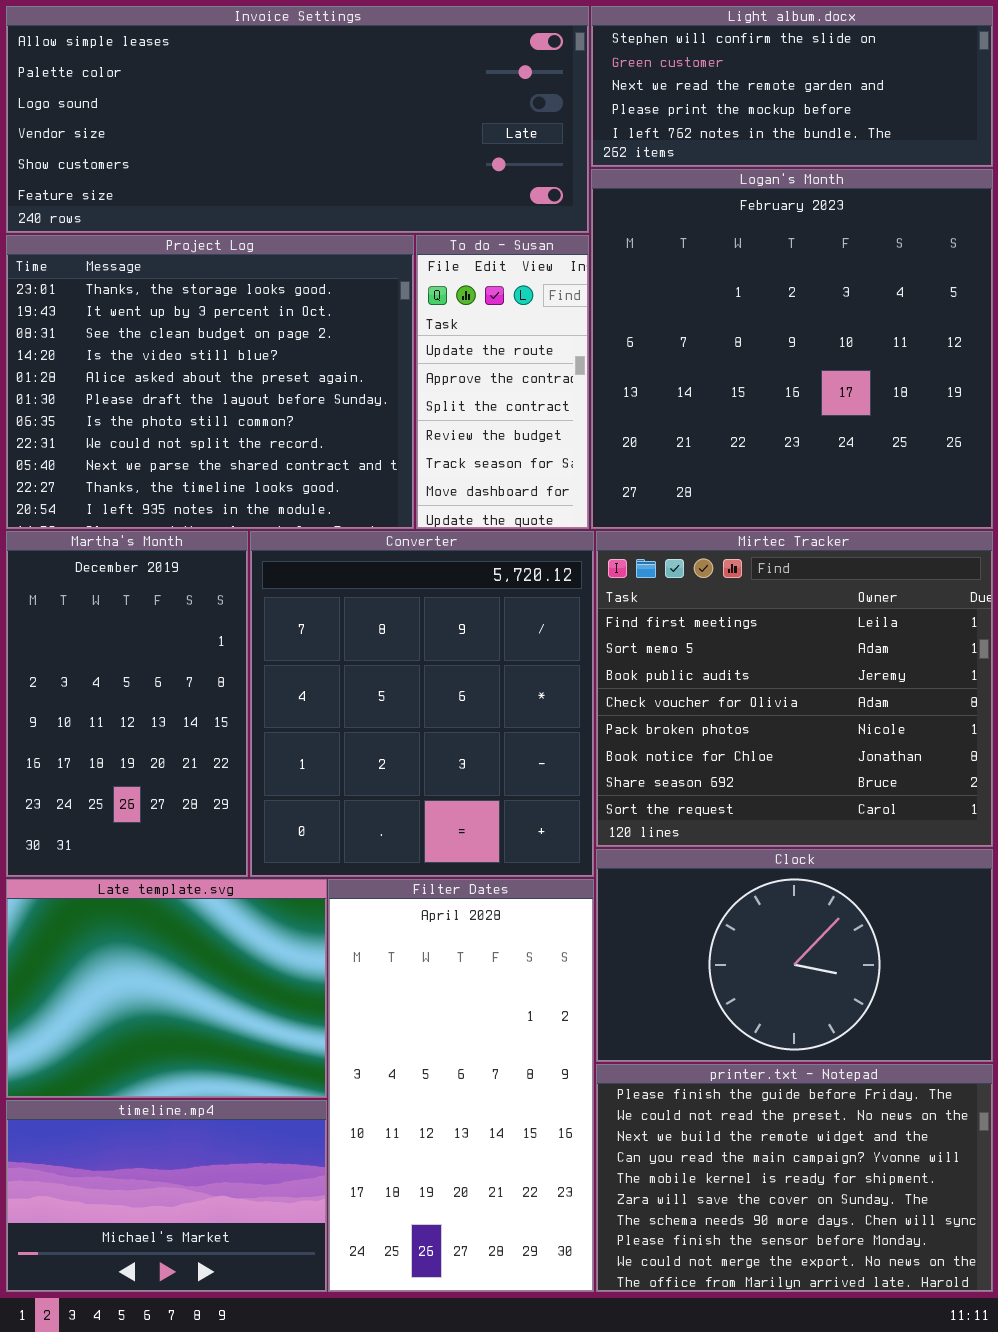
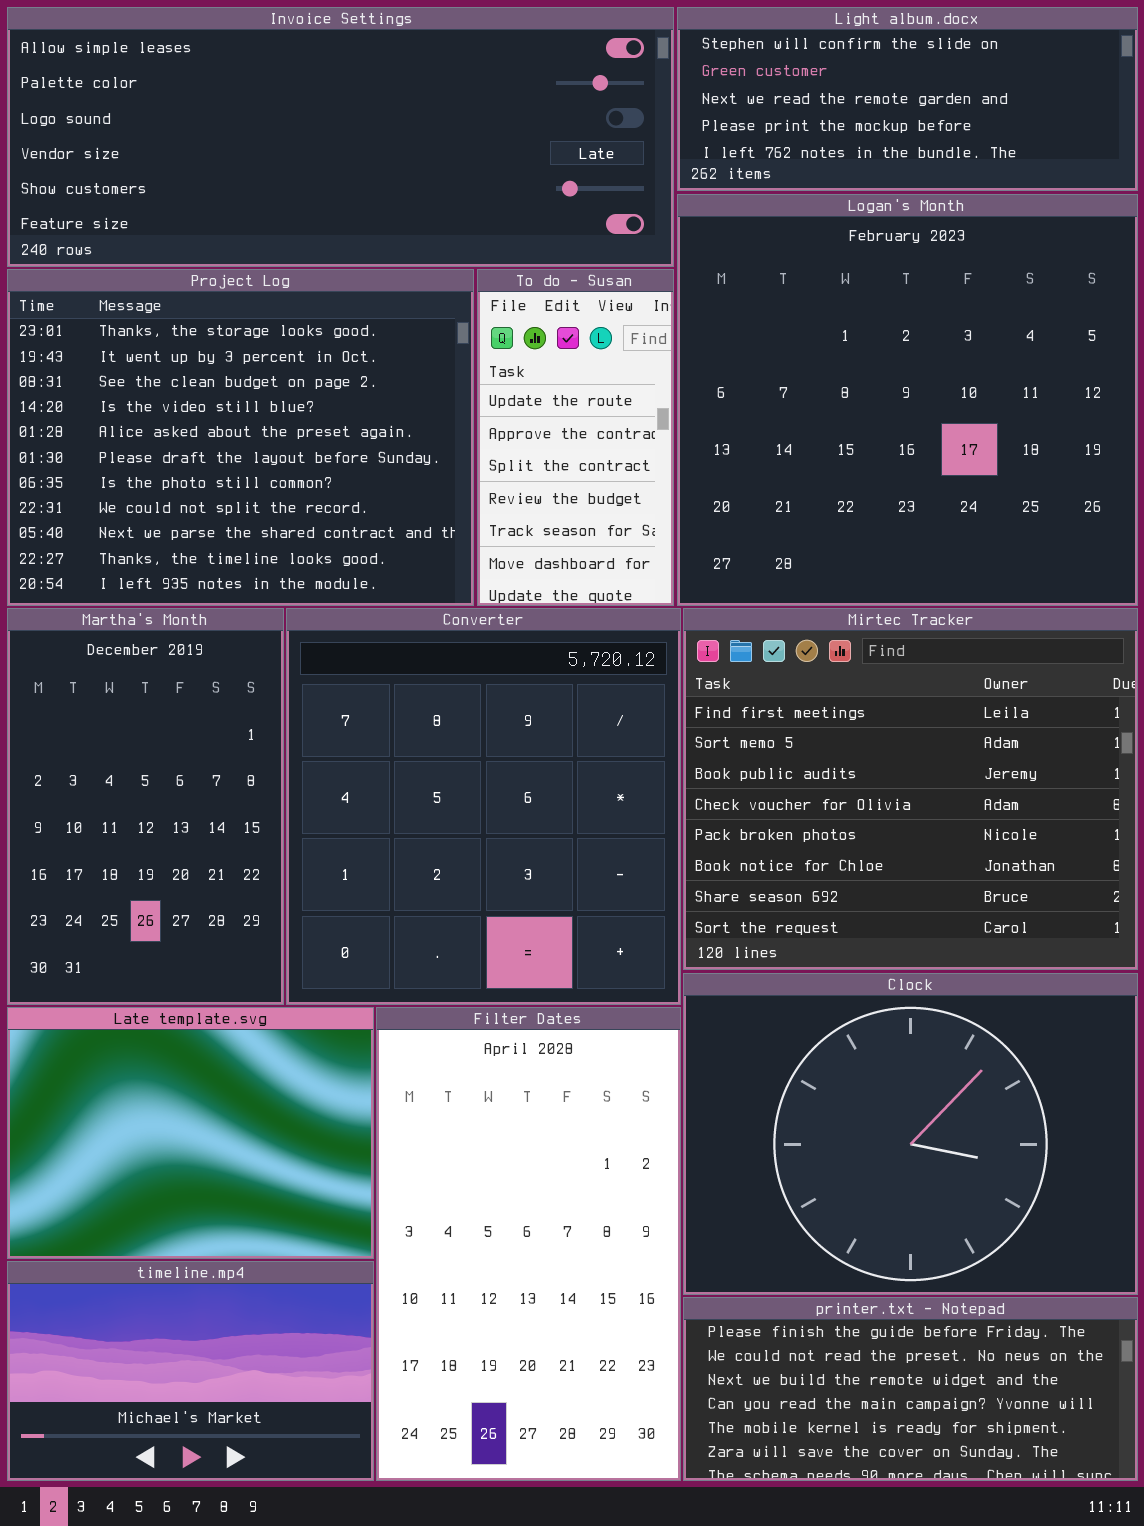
Clock: [596,849,993,1062] -> [683,973,1138,1295], resized
printer.txt - Notepad: [596,1064,993,1292] -> [683,1297,1138,1481], resized

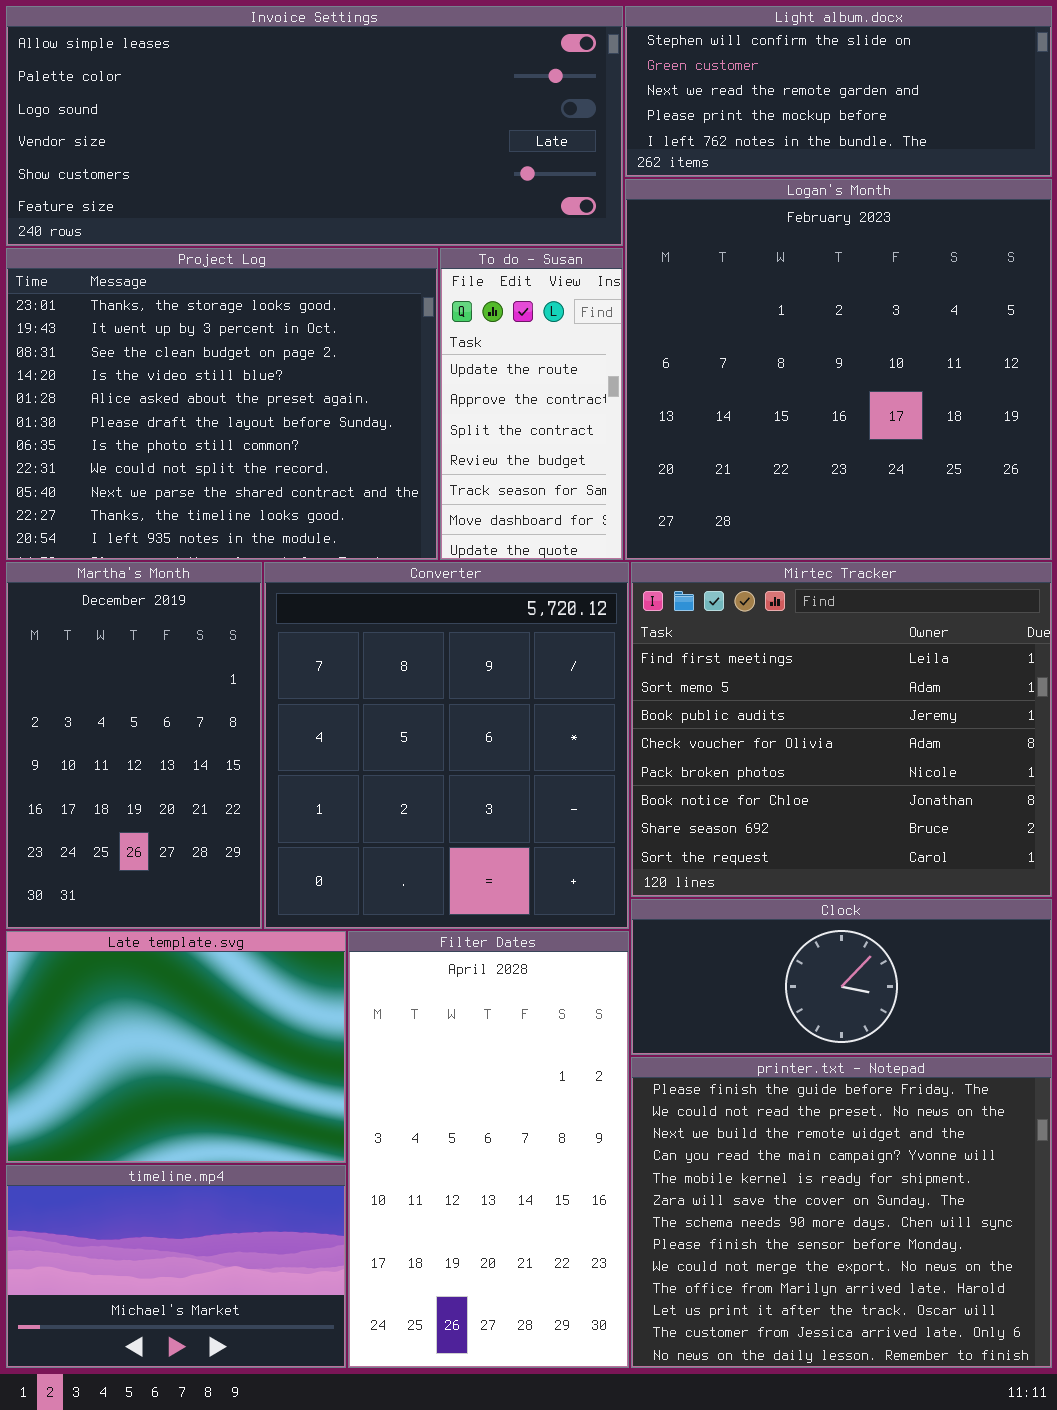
Clock: [683,973,1138,1295] -> [631,899,1052,1055], resized
printer.txt - Notepad: [683,1297,1138,1481] -> [631,1057,1052,1368], resized

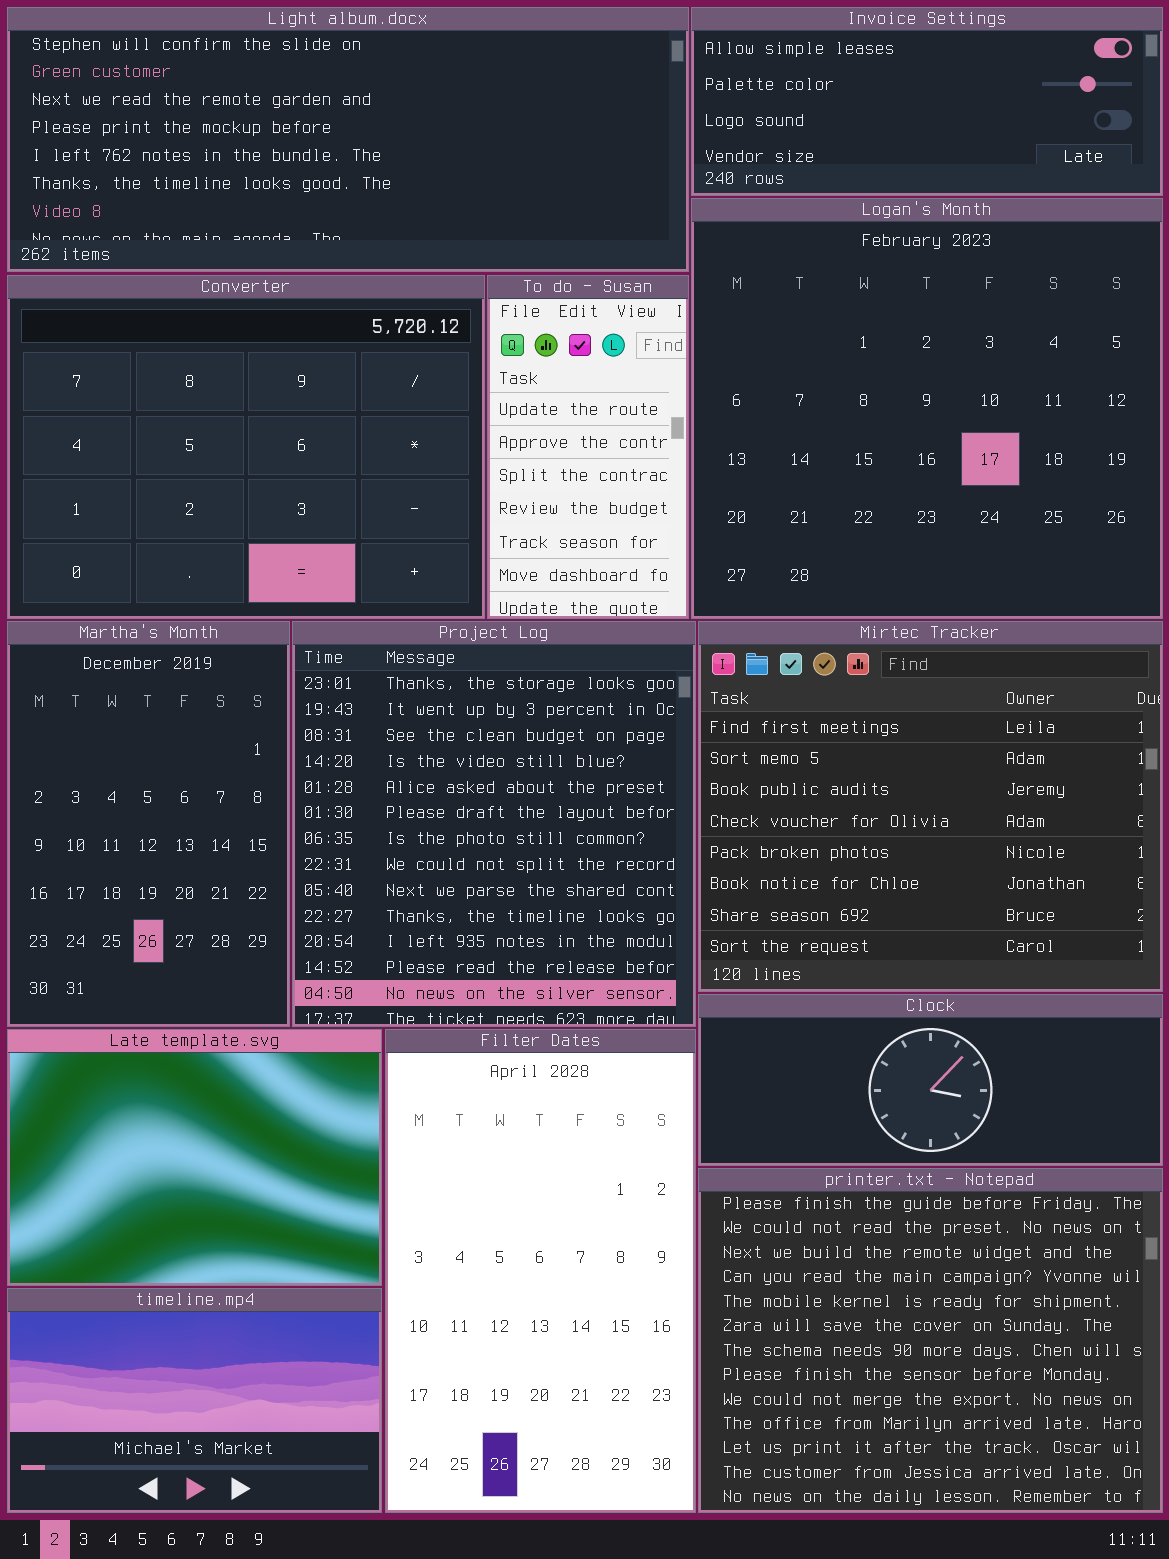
Invoice Settings: [6,6,623,246] -> [691,7,1163,196], moved, resized
Light album.docx: [625,6,1052,177] -> [7,7,689,272], moved, resized
Project Log: [6,248,438,560] -> [292,621,696,1027], moved, resized
Converter: [264,562,629,929] -> [7,275,485,619], moved, resized

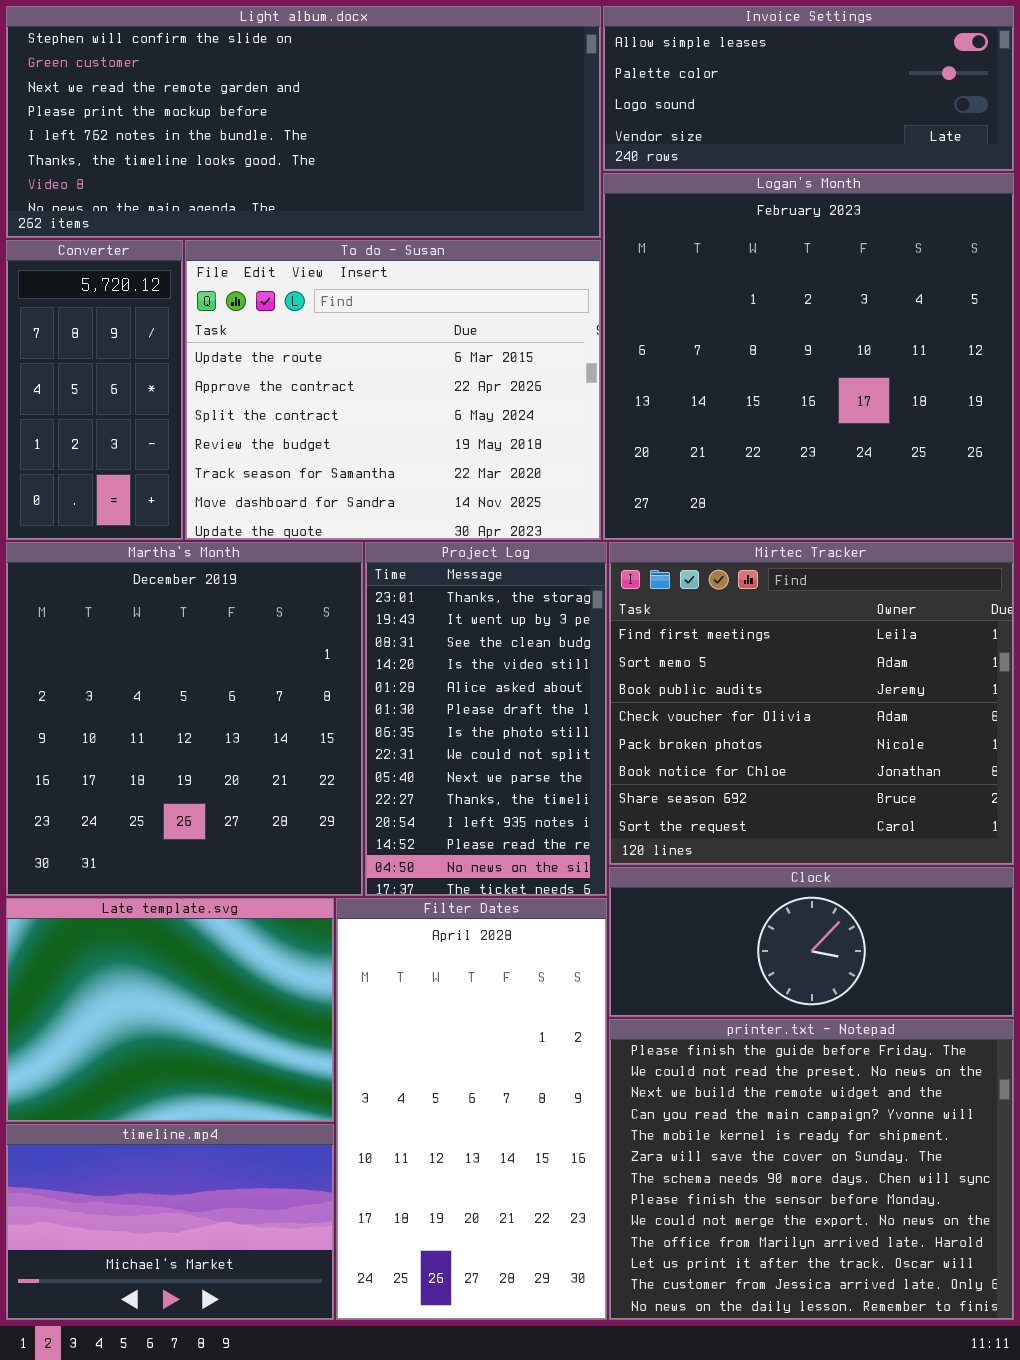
Converter: [7,275,485,619] -> [6,240,183,540], resized
To do - Susan: [487,275,689,619] -> [185,240,601,540], resized
Martha's Month: [7,621,290,1027] -> [6,542,363,896], resized
Project Log: [292,621,696,1027] -> [365,542,607,896], resized

